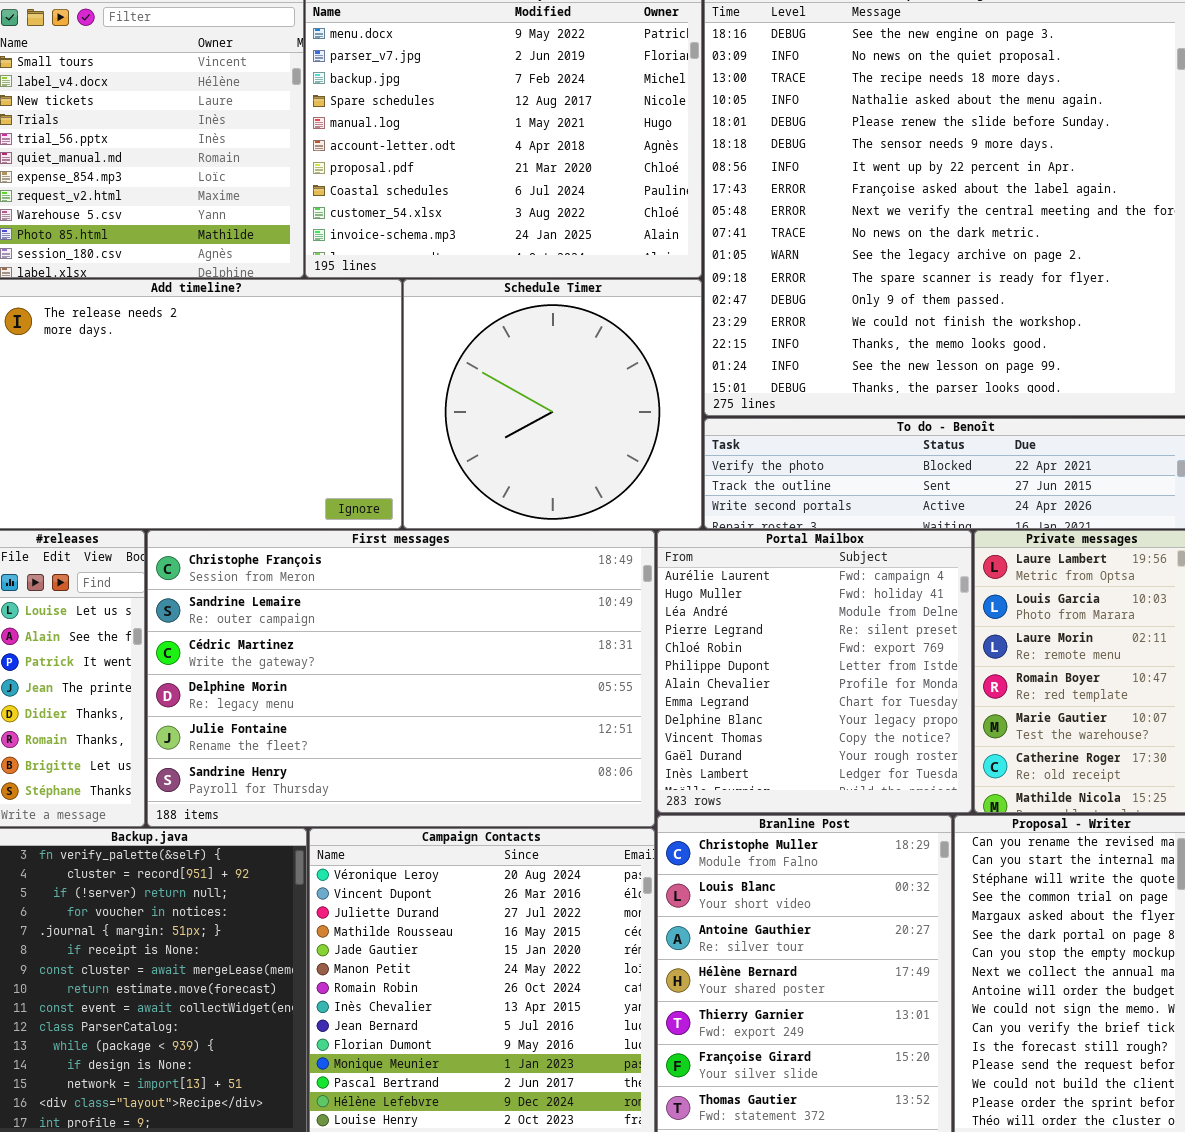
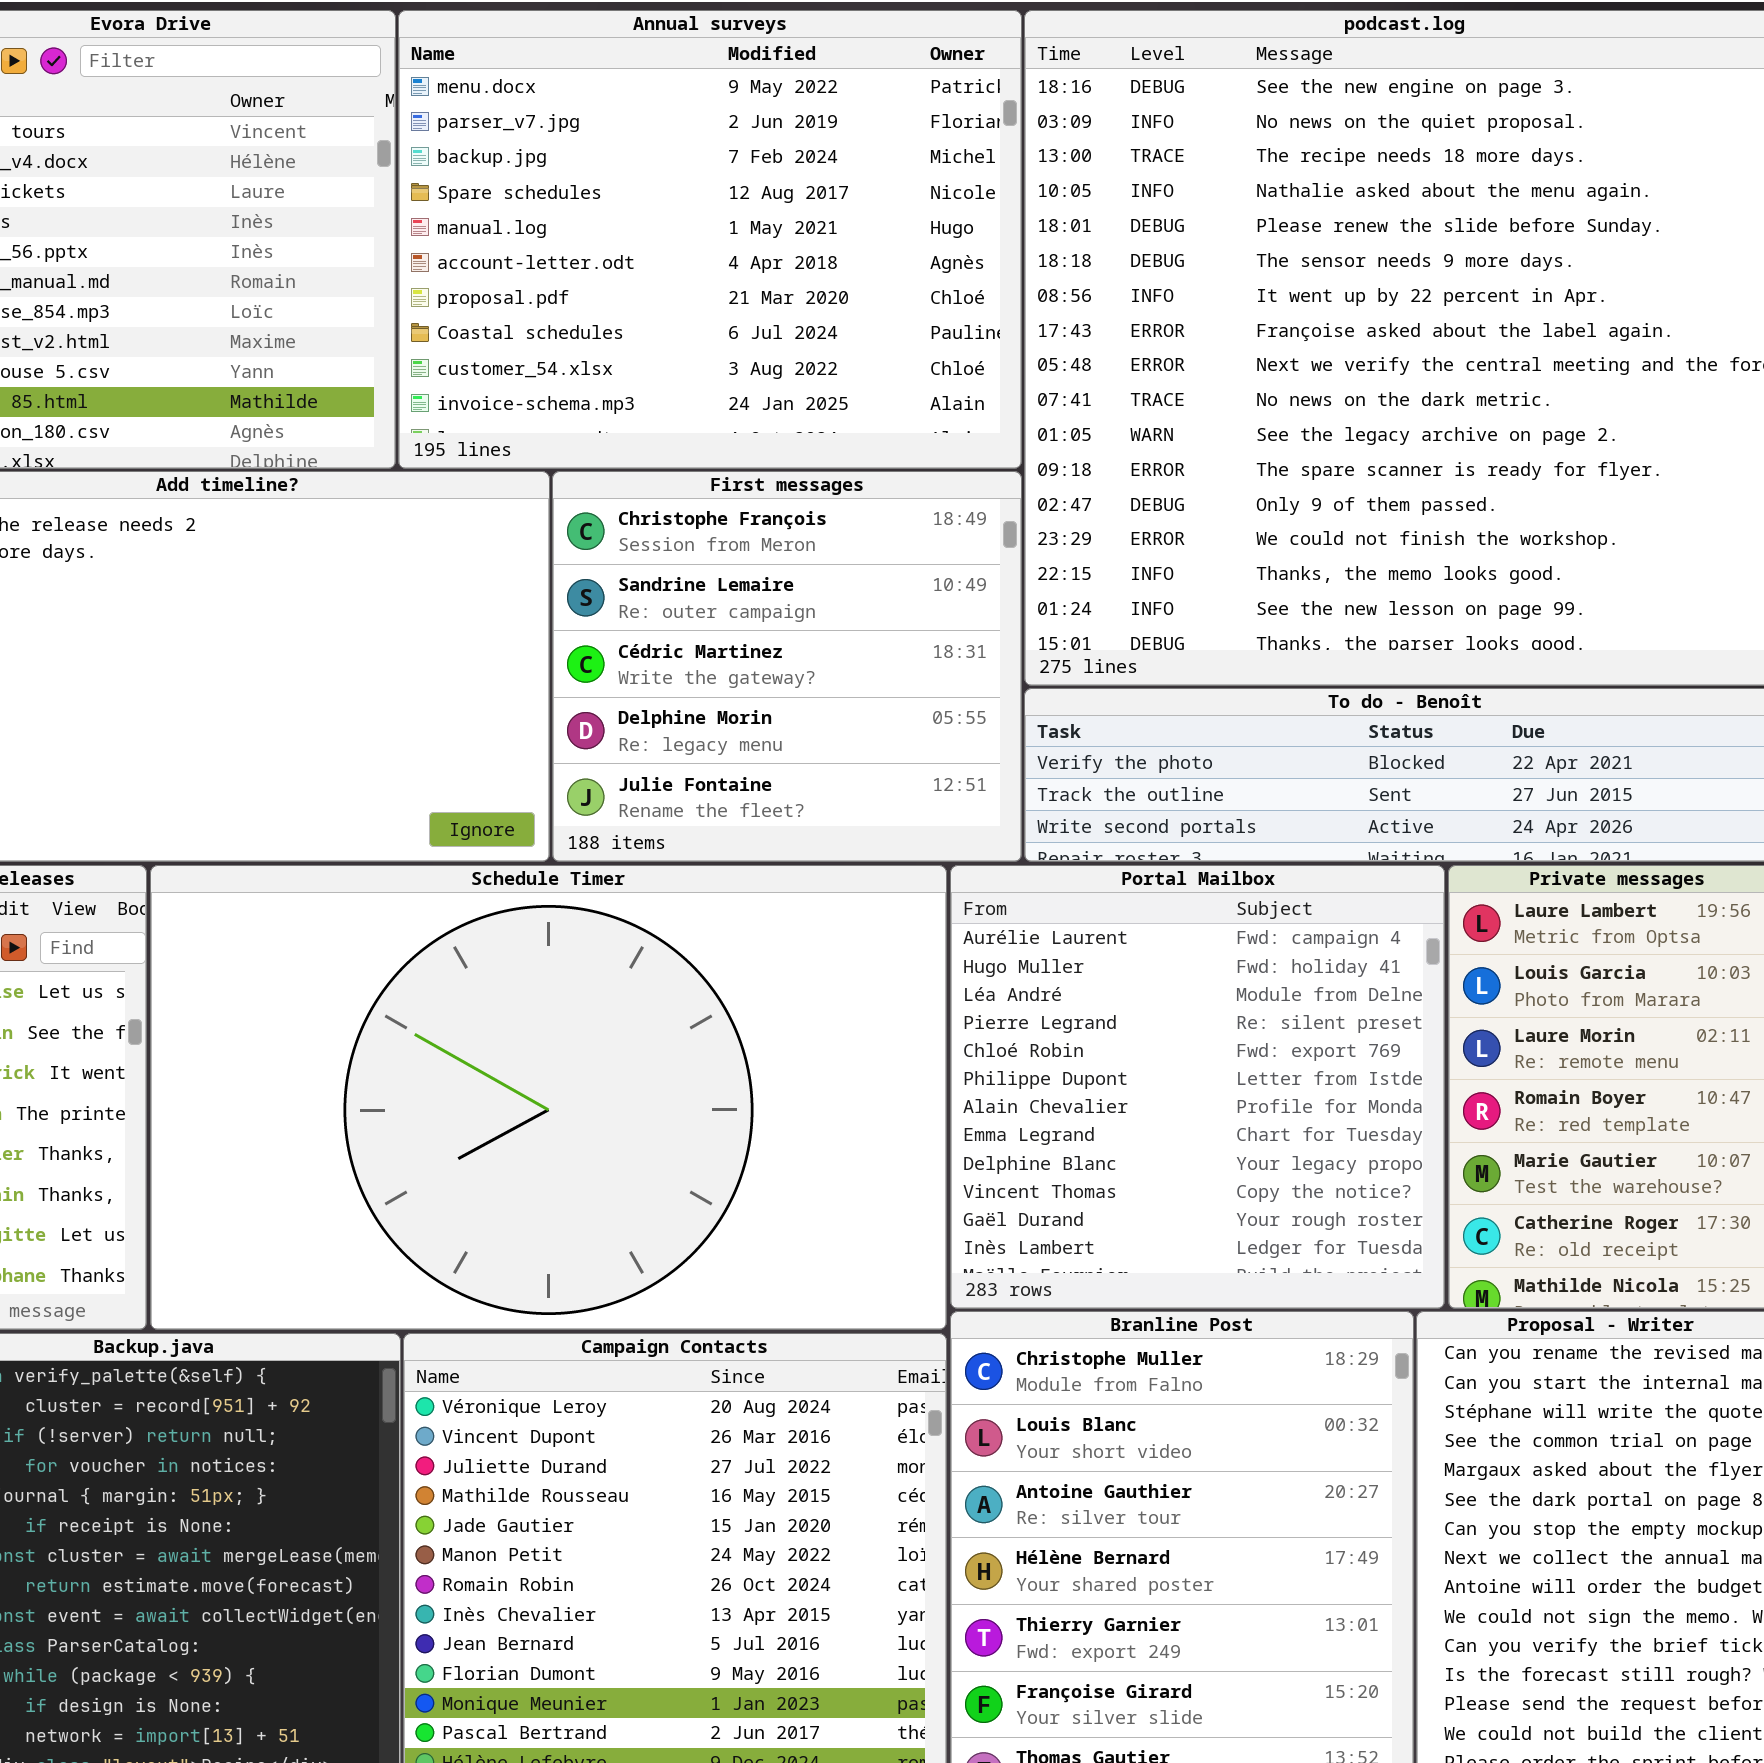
Schedule Timer: [403,279,702,529] -> [150,865,947,1330], moved, resized
First messages: [147,530,655,827] -> [552,471,1022,862], moved, resized

